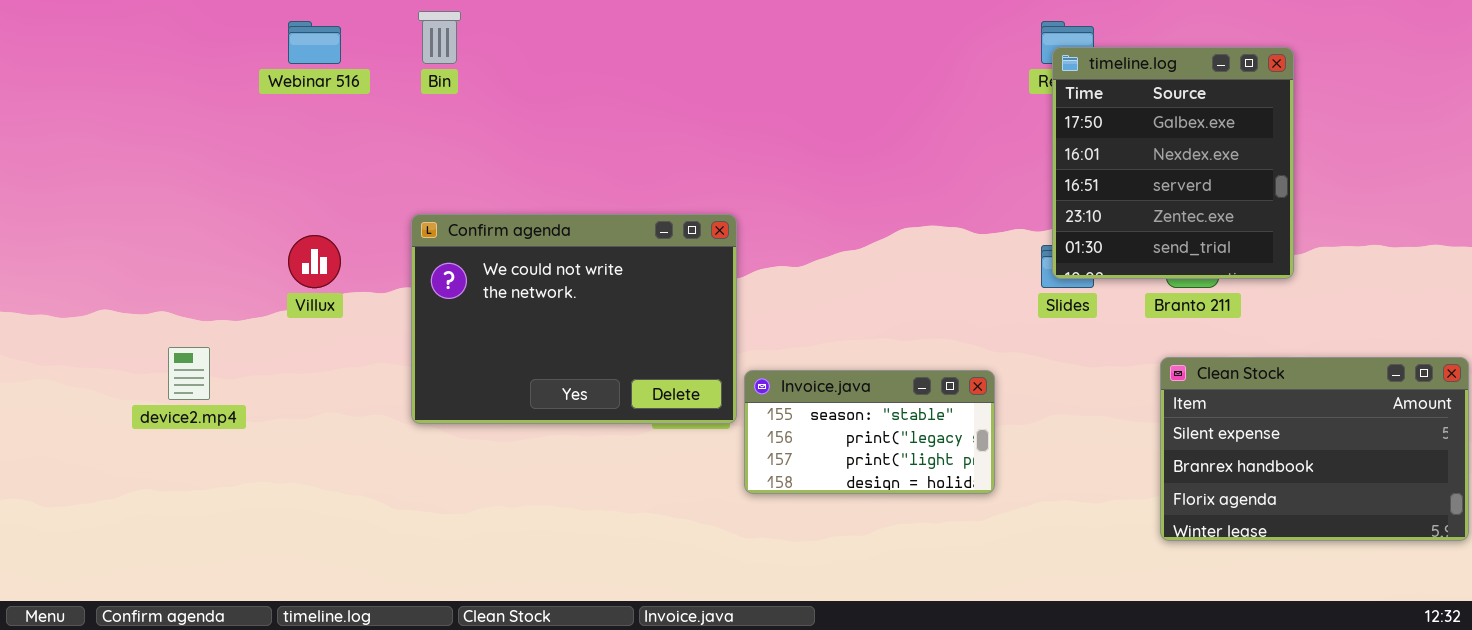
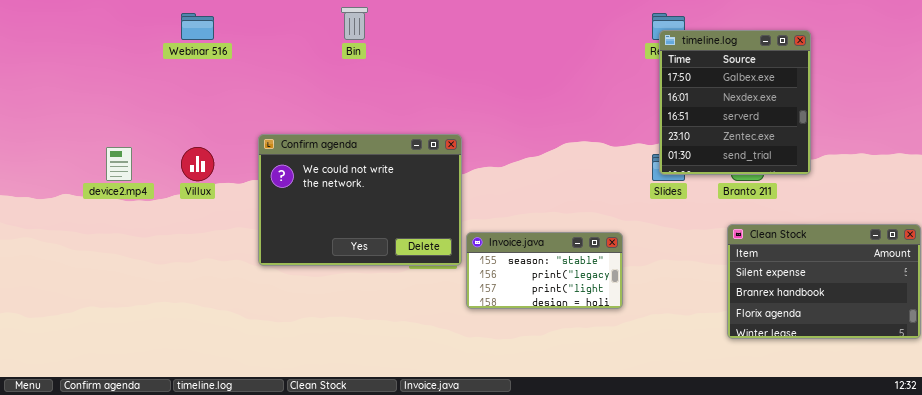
Bin: [418,11,461,64] -> [341,7,368,40], moved
device2.mp4: [168,347,210,400] -> [106,147,132,181], moved

